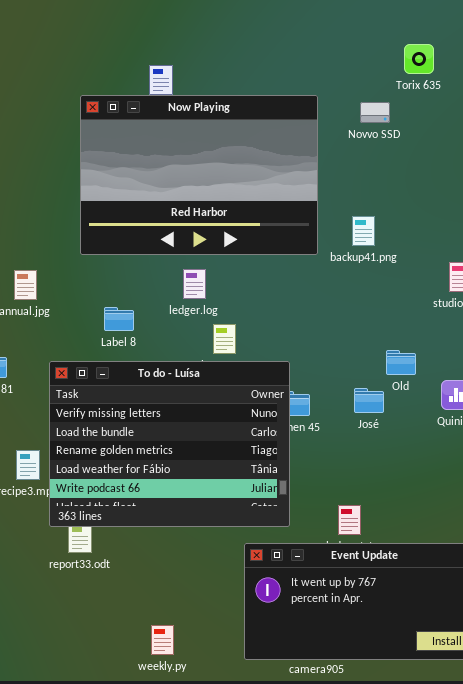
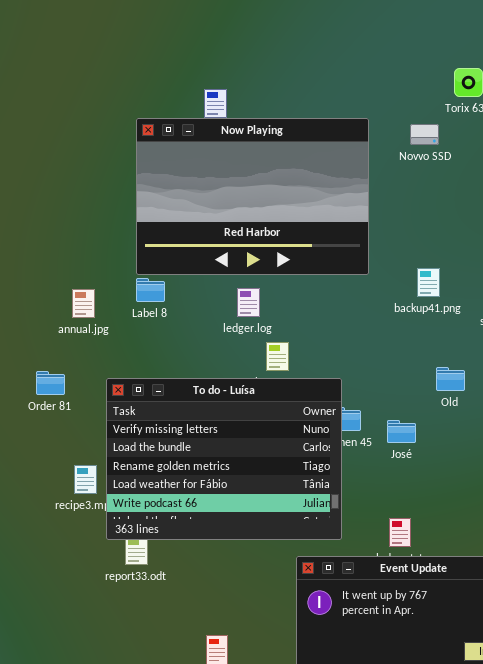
backup41.png: [352,216,375,246] -> [417,268,440,297], moved
Label 8: [104,307,134,331] -> [136,278,165,302], moved
José: [354,388,384,413] -> [387,420,416,443], moved

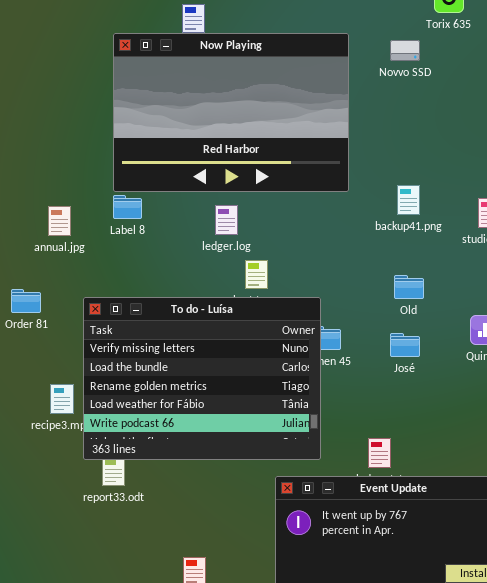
Old: [436,367,465,391] -> [394,275,424,299], moved
José: [387,420,416,443] -> [390,333,420,357], moved

